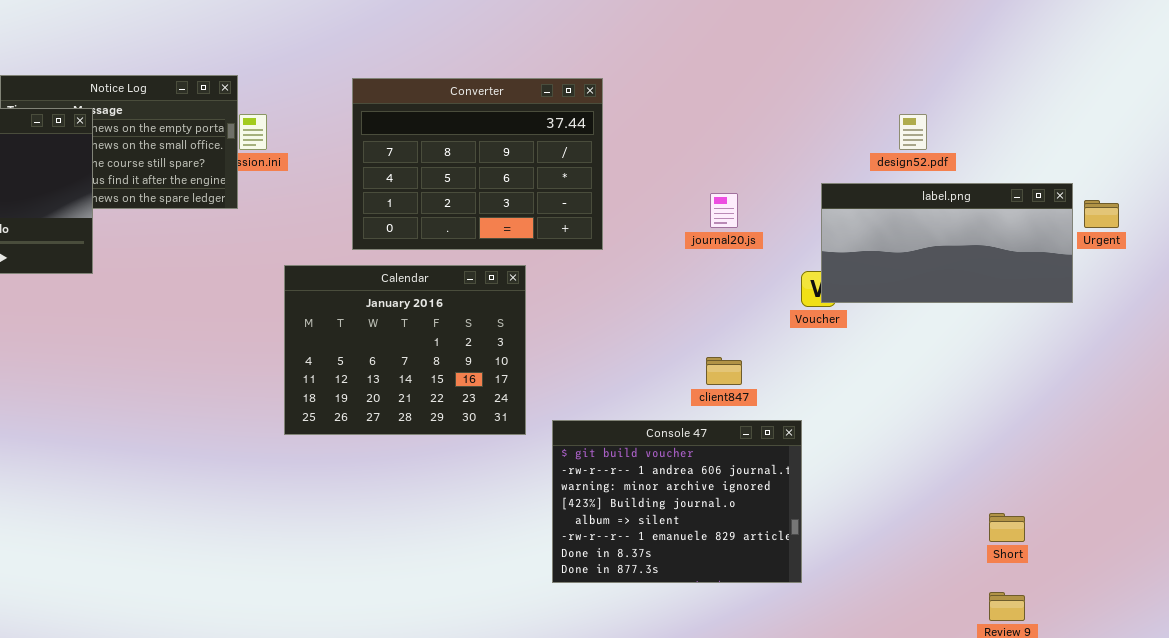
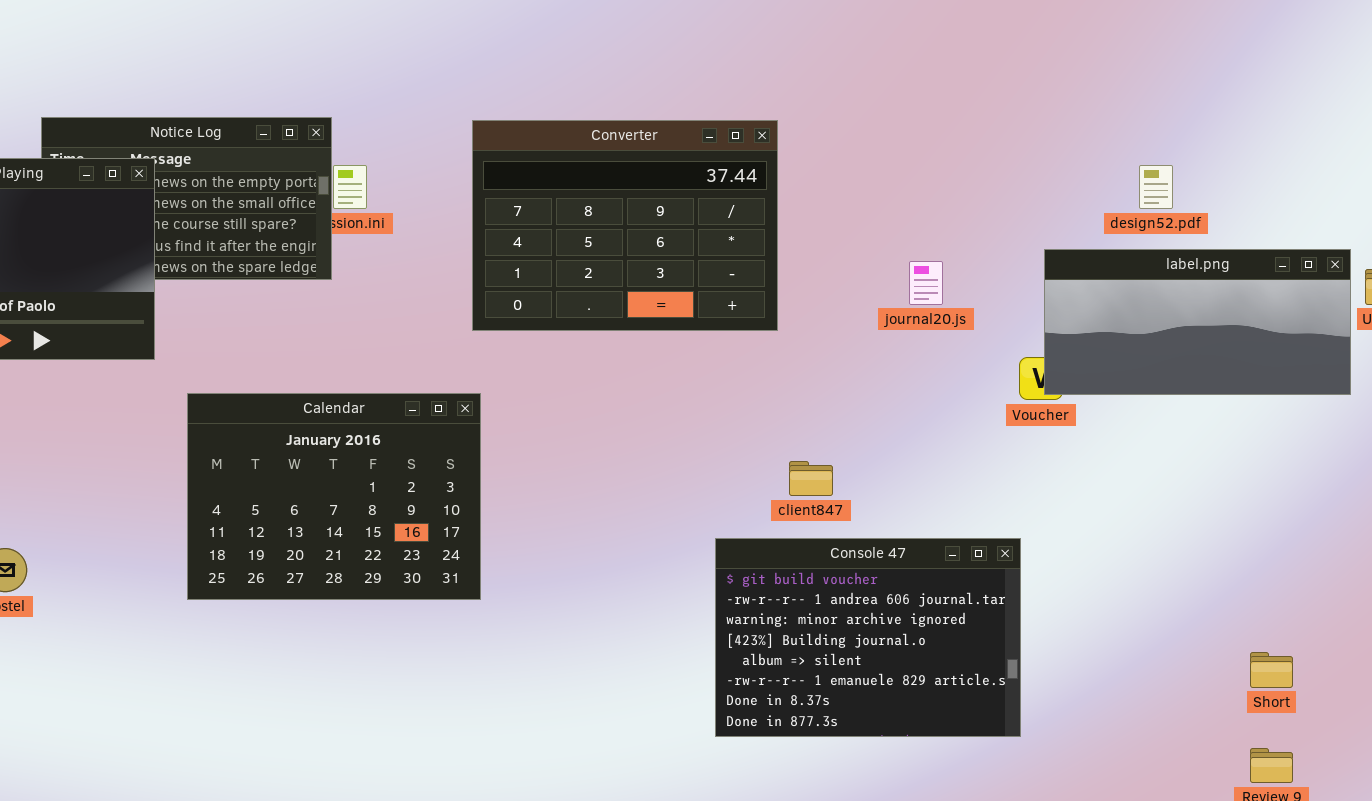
Calendar: [284,265,526,435] -> [187,393,481,600], moved
client847: [706,357,742,385] -> [789,461,833,496], moved

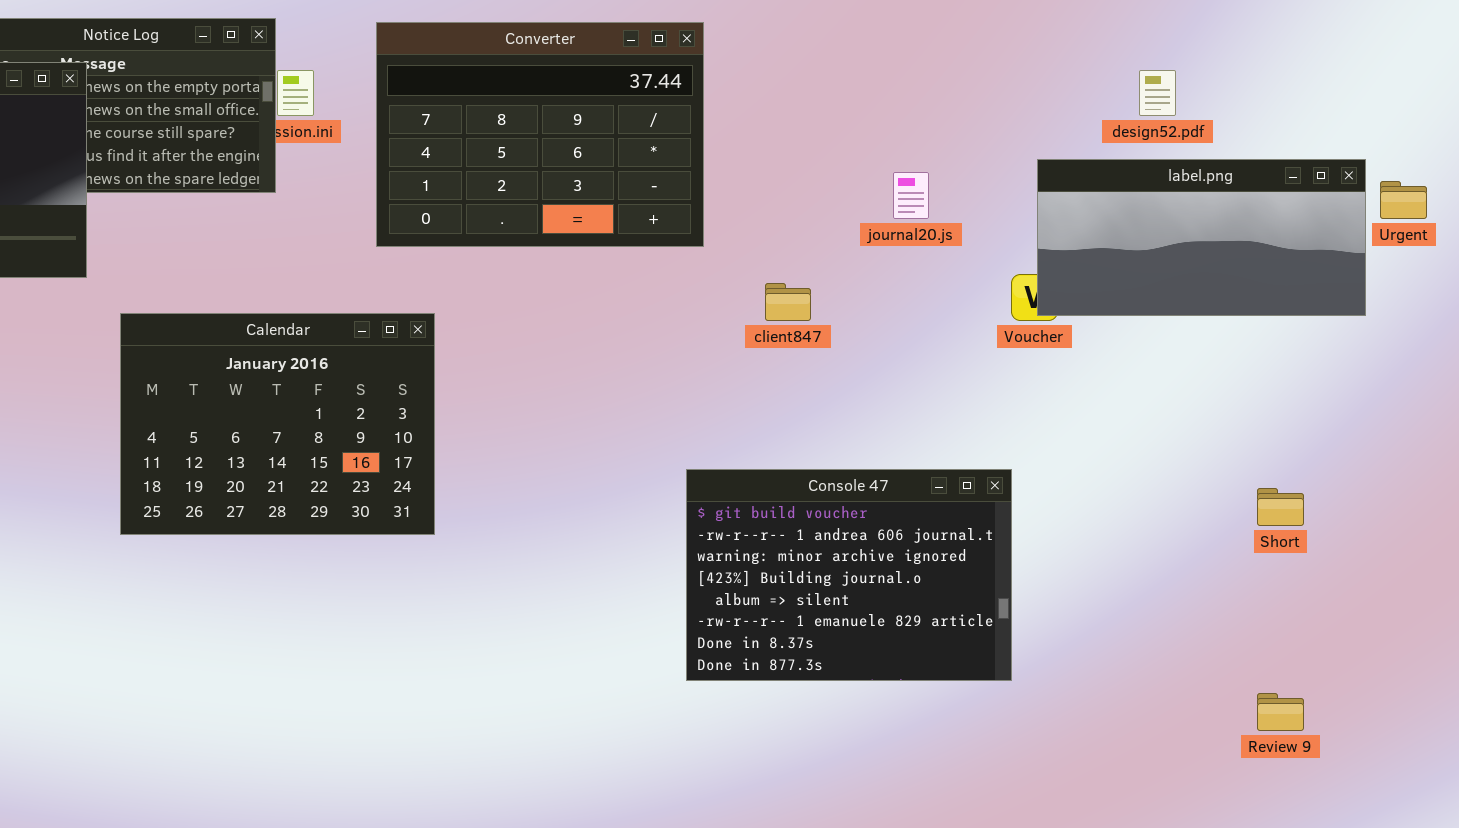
Converter: [472,120,778,331] -> [376,22,704,247], moved
client847: [789,461,833,496] -> [765,283,811,321], moved
Short: [1250,652,1293,688] -> [1257,488,1304,526], moved

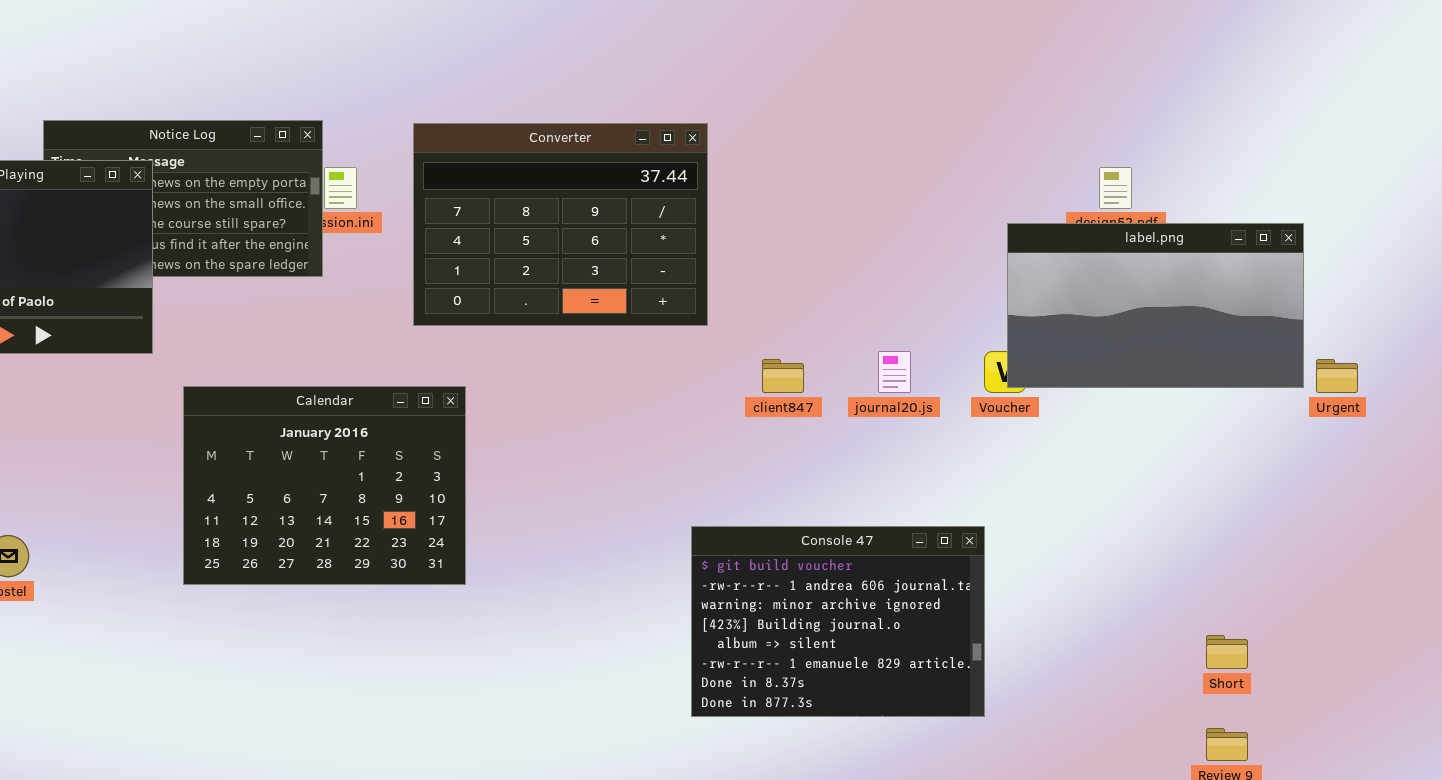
label.png: [1037,159,1366,316] -> [1007,223,1304,388], resized
journal20.js: [893,172,929,219] -> [878,351,911,393], moved
Urgent: [1380,181,1427,219] -> [1316,359,1358,393], moved
Short: [1257,488,1304,526] -> [1206,635,1248,669], moved

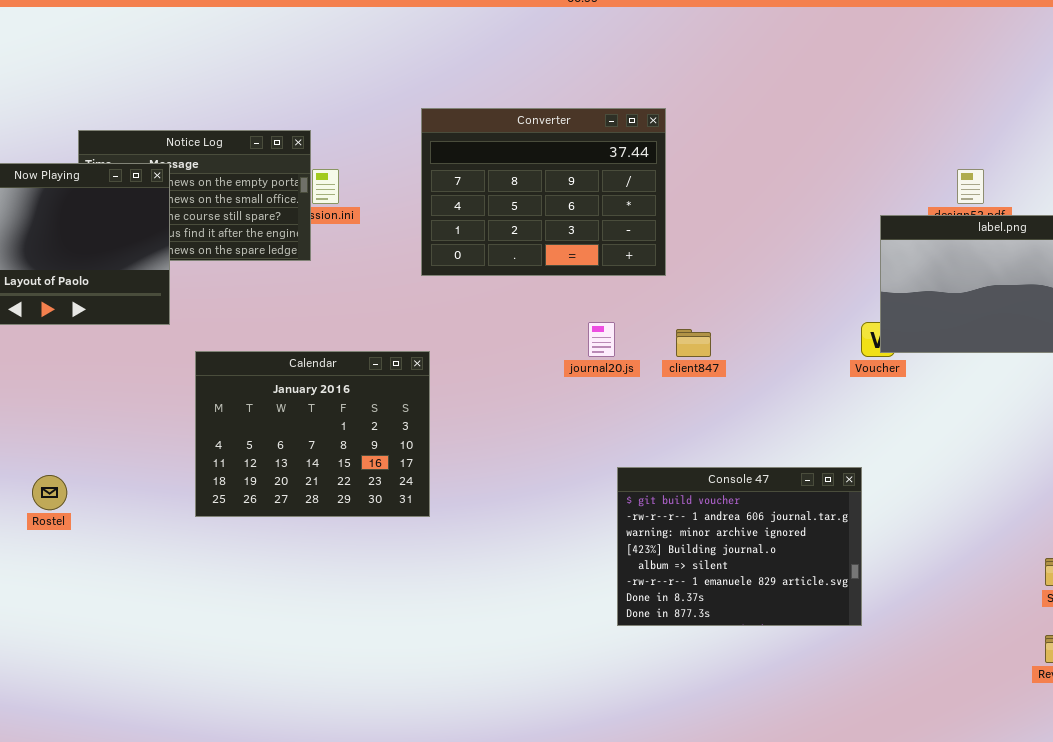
Converter: [413,123,708,326] -> [421,108,666,276], moved
journal20.js: [878,351,911,393] -> [588,322,615,357], moved

